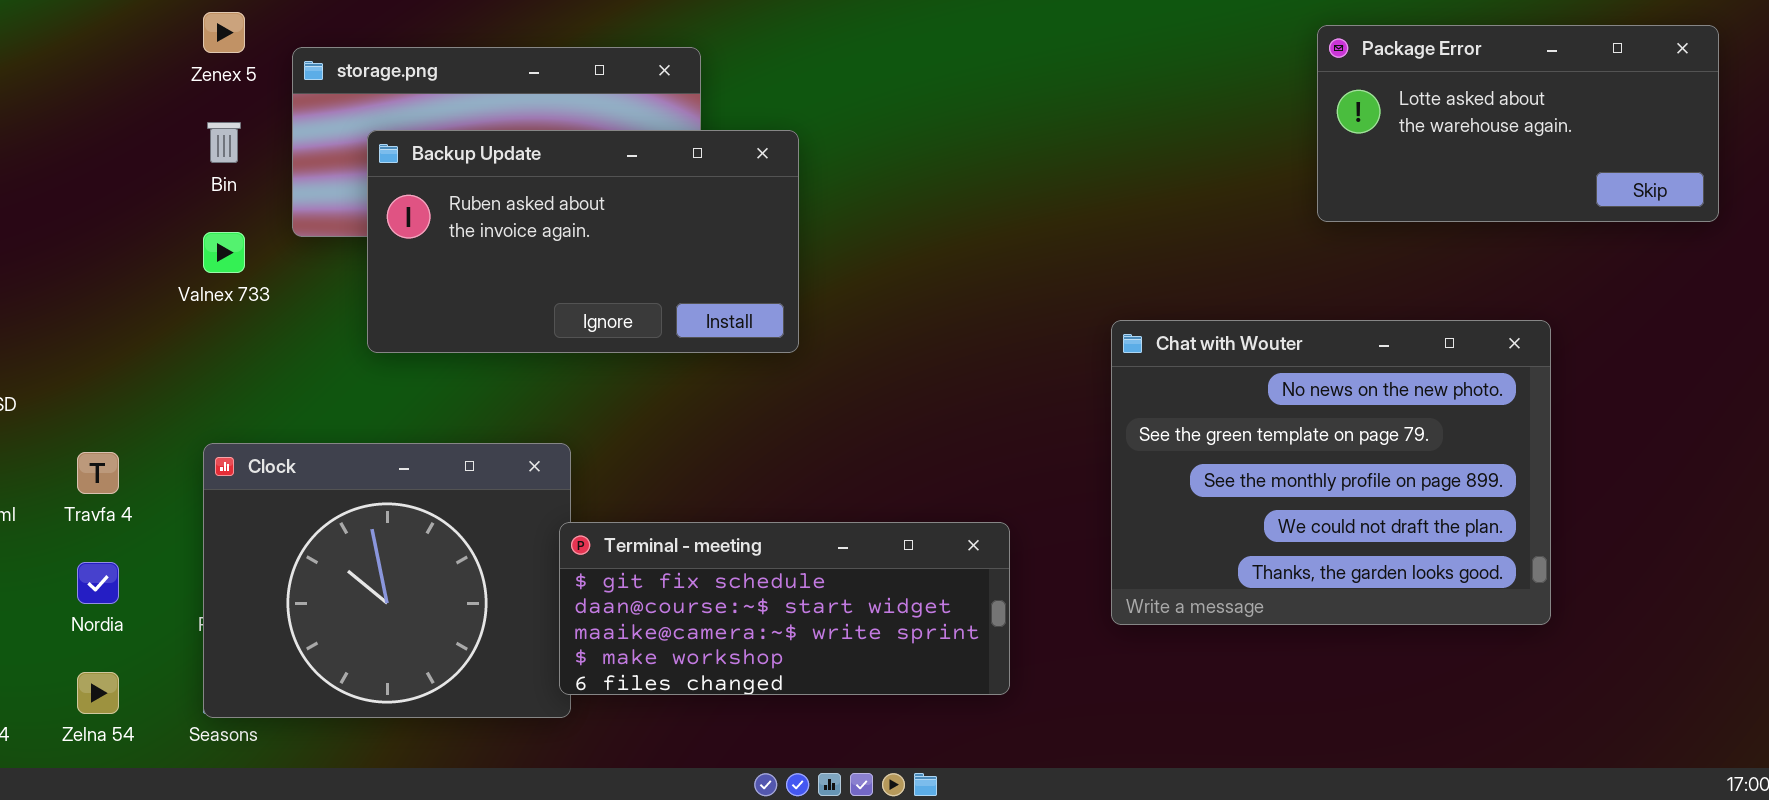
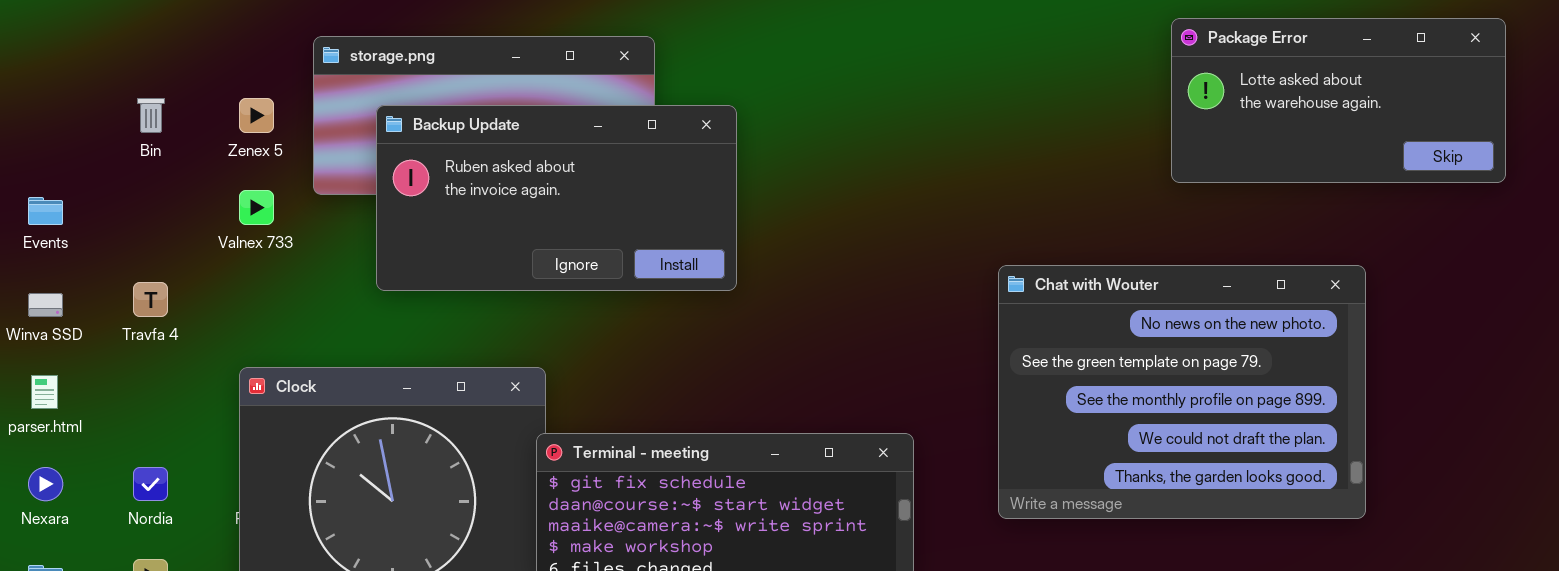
Zenex 5: [203,12,245,53] -> [239,98,274,133], moved
Bin: [207,122,241,163] -> [137,98,165,133], moved
Travfa 4: [77,452,119,494] -> [133,282,168,317], moved

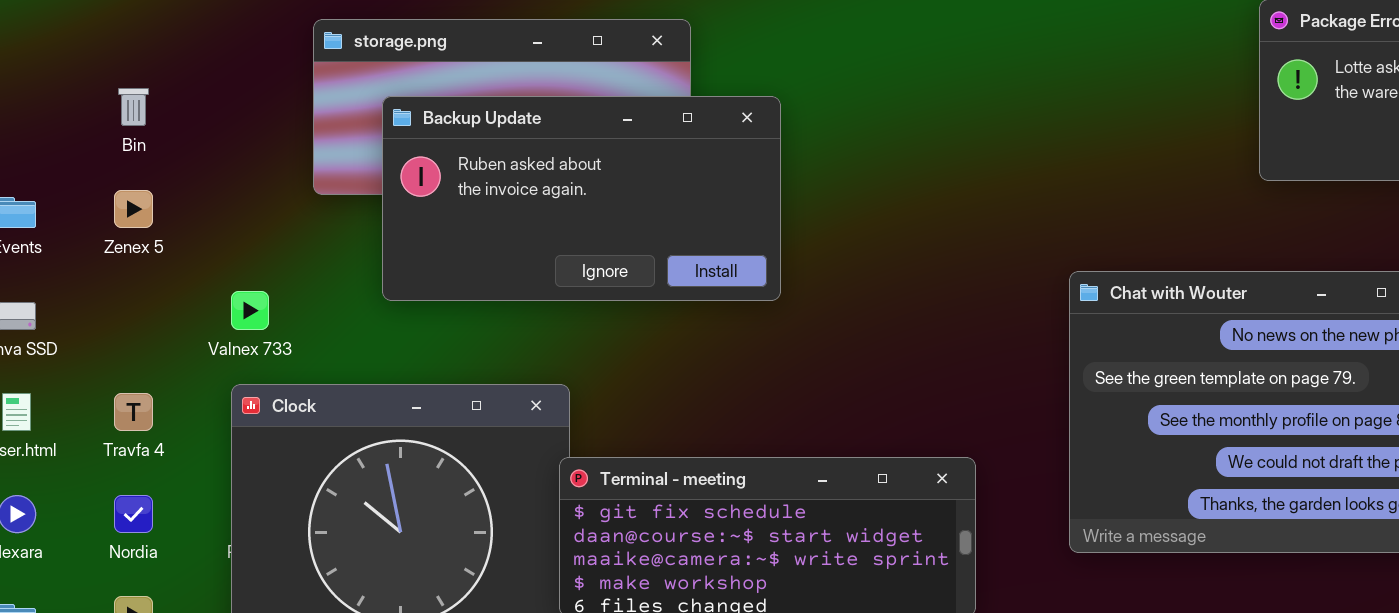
Zenex 5: [239,98,274,133] -> [114,190,153,228], moved
Valnex 733: [239,190,274,225] -> [231,291,269,330], moved
Travfa 4: [133,282,168,317] -> [114,393,153,431], moved

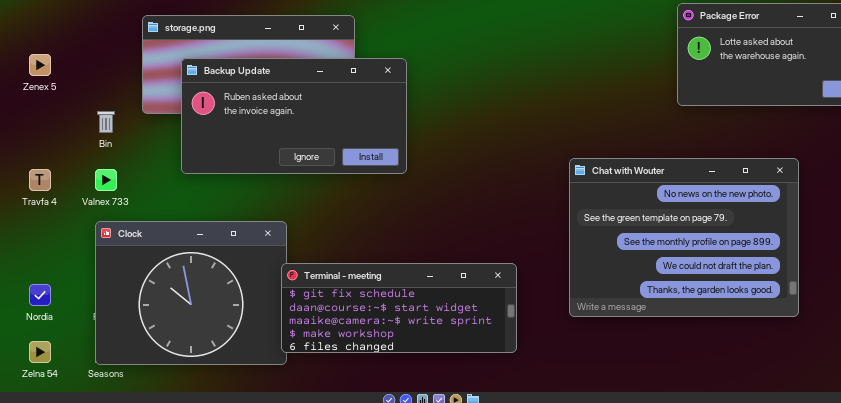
Bin: [118,88,149,126] -> [97,111,115,133], moved
Zenex 5: [114,190,153,228] -> [29,54,51,76], moved
Travfa 4: [114,393,153,431] -> [29,169,51,191], moved

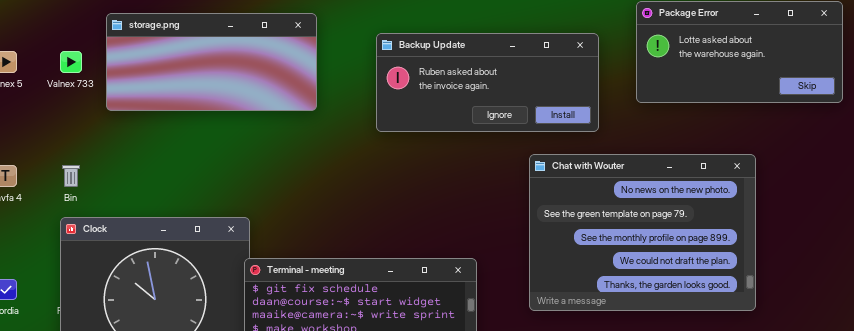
Backup Update: [181,58,407,174] -> [376,33,599,132], moved, resized
Bin: [97,111,115,133] -> [62,165,80,187], moved
Valnex 733: [95,169,117,191] -> [60,51,82,73], moved

